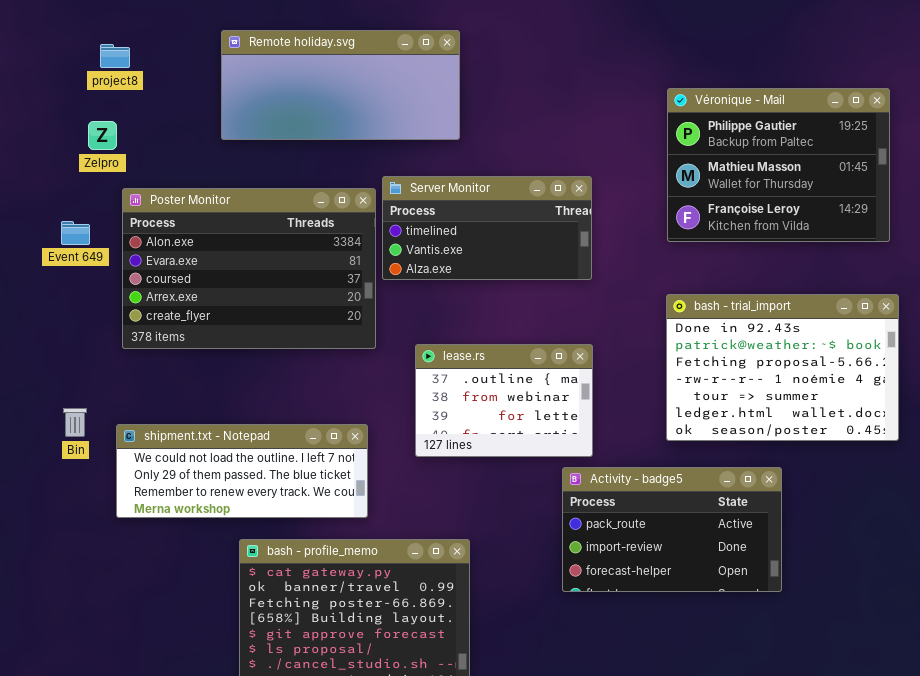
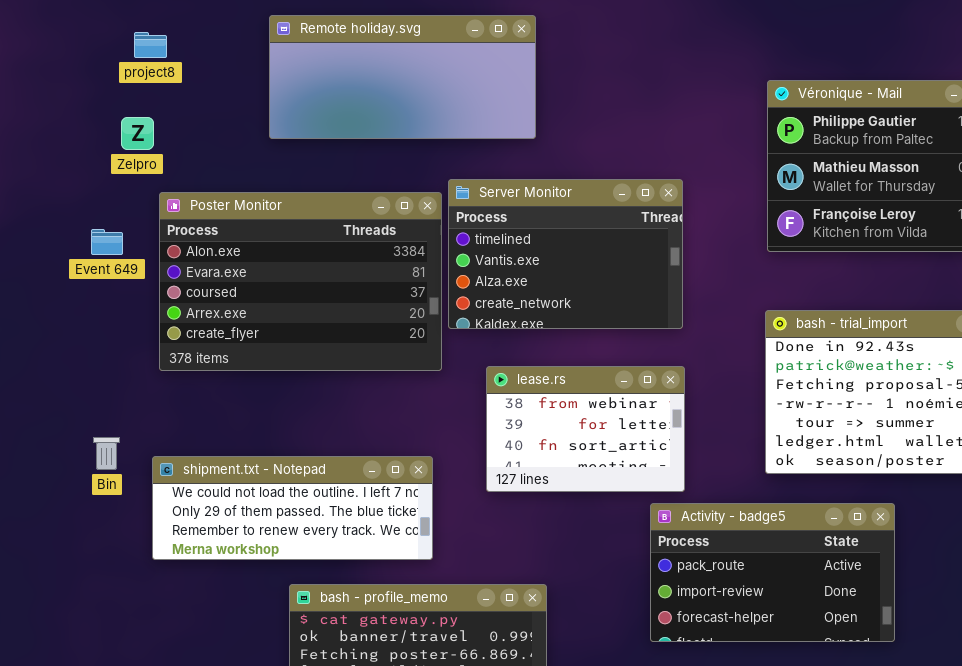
Server Monitor: [382,176,592,280] -> [448,179,683,329], resized
lease.rs: [415,344,593,457] -> [486,366,685,492], scrolled down 1 row

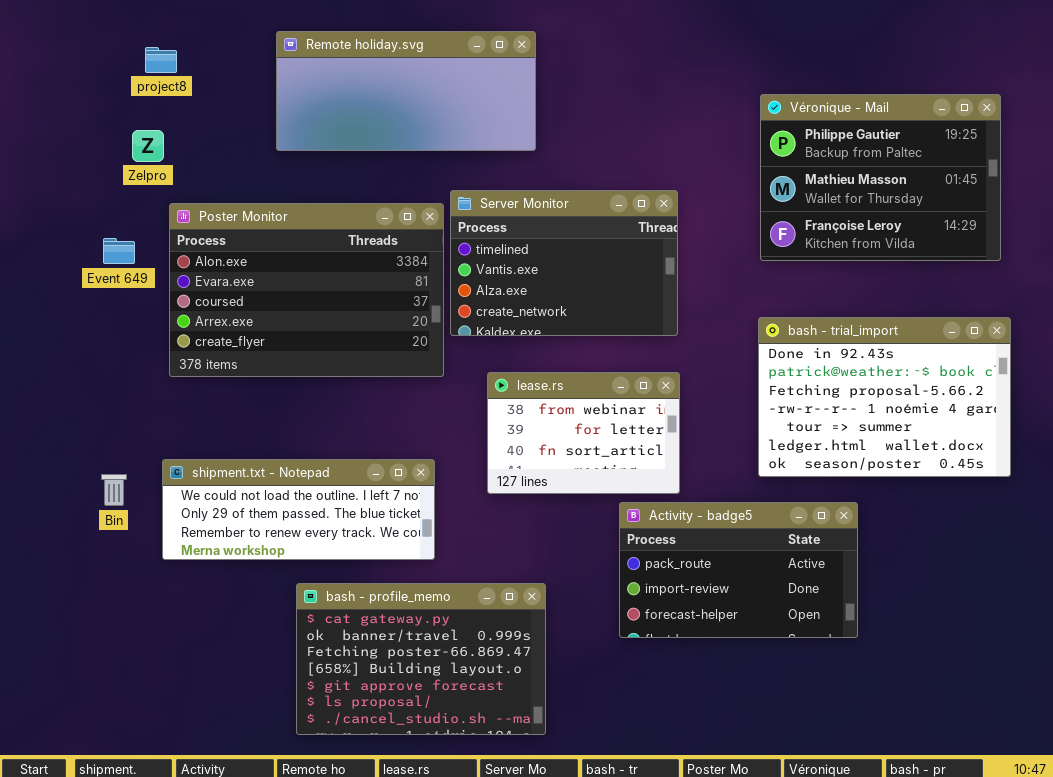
Bin: [93,437,120,470] -> [101,474,127,506], moved
Activity - badge5: [650,503,895,642] -> [619,502,858,638], moved

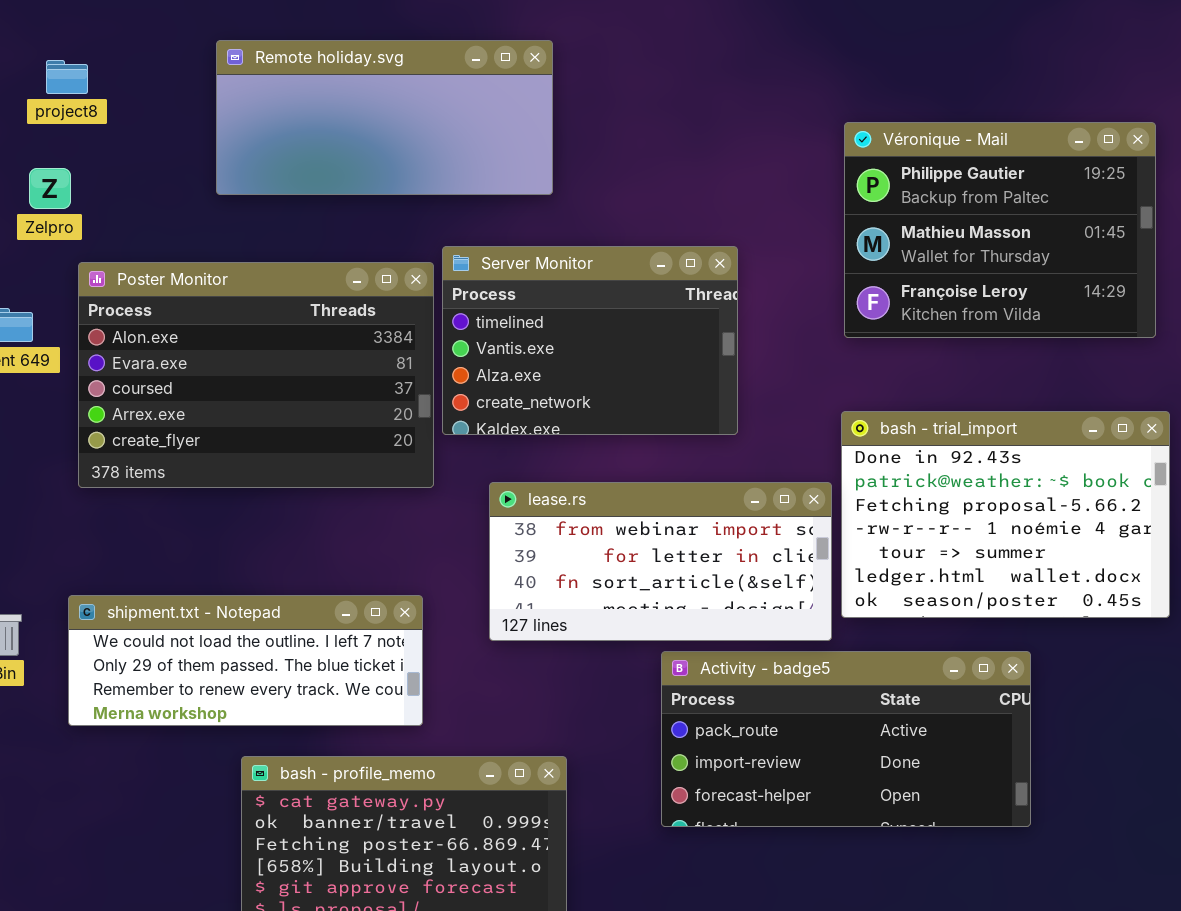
lease.rs: [487,372,680,494] -> [489,482,832,641], resized
Activity - badge5: [619,502,858,638] -> [661,651,1031,827], resized

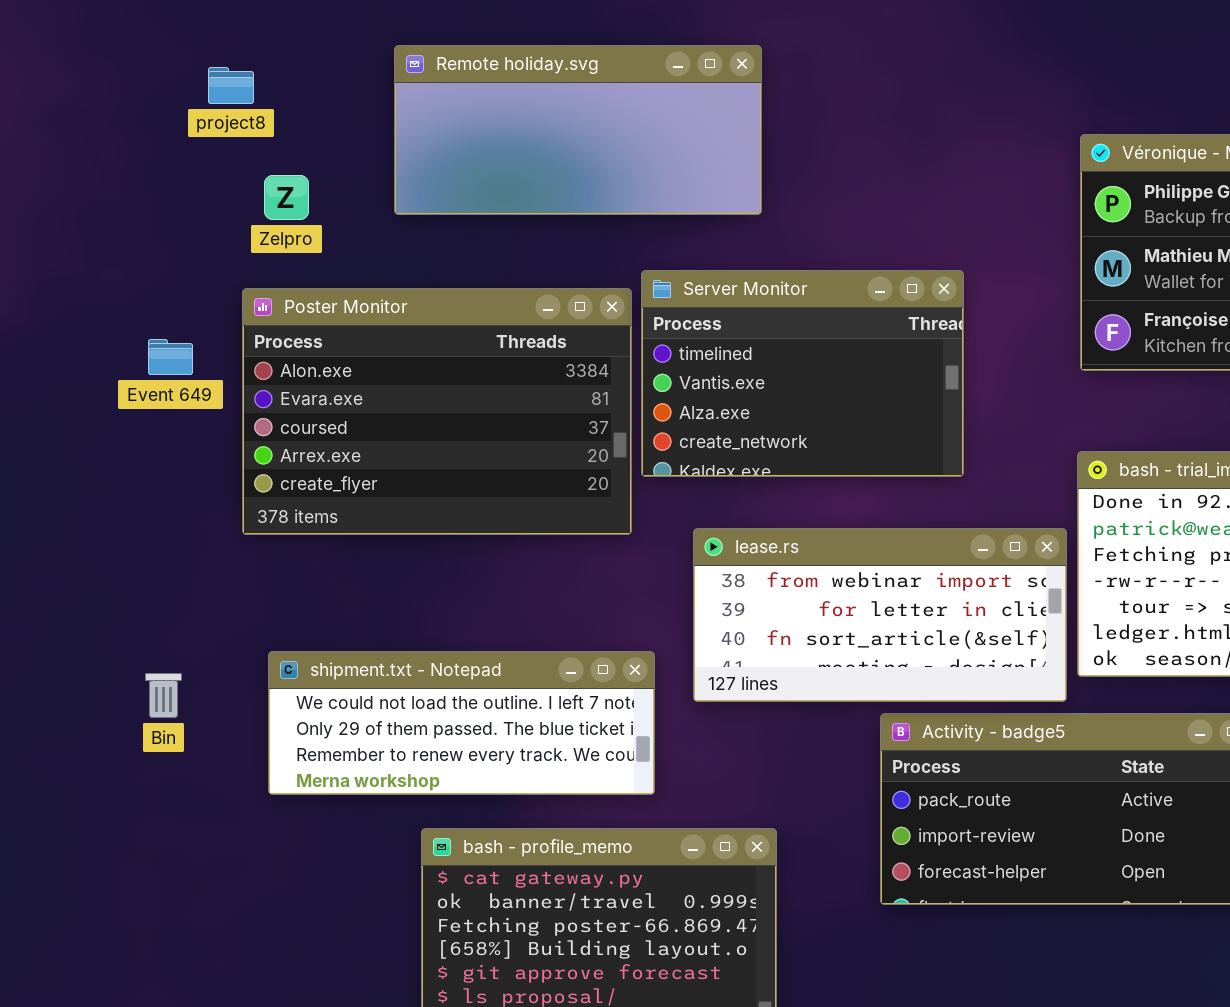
Zelpro: [29,168,71,209] -> [264,175,309,220], moved
shipment.txt - Notepad: [68,595,423,726] -> [268,651,655,795], moved

